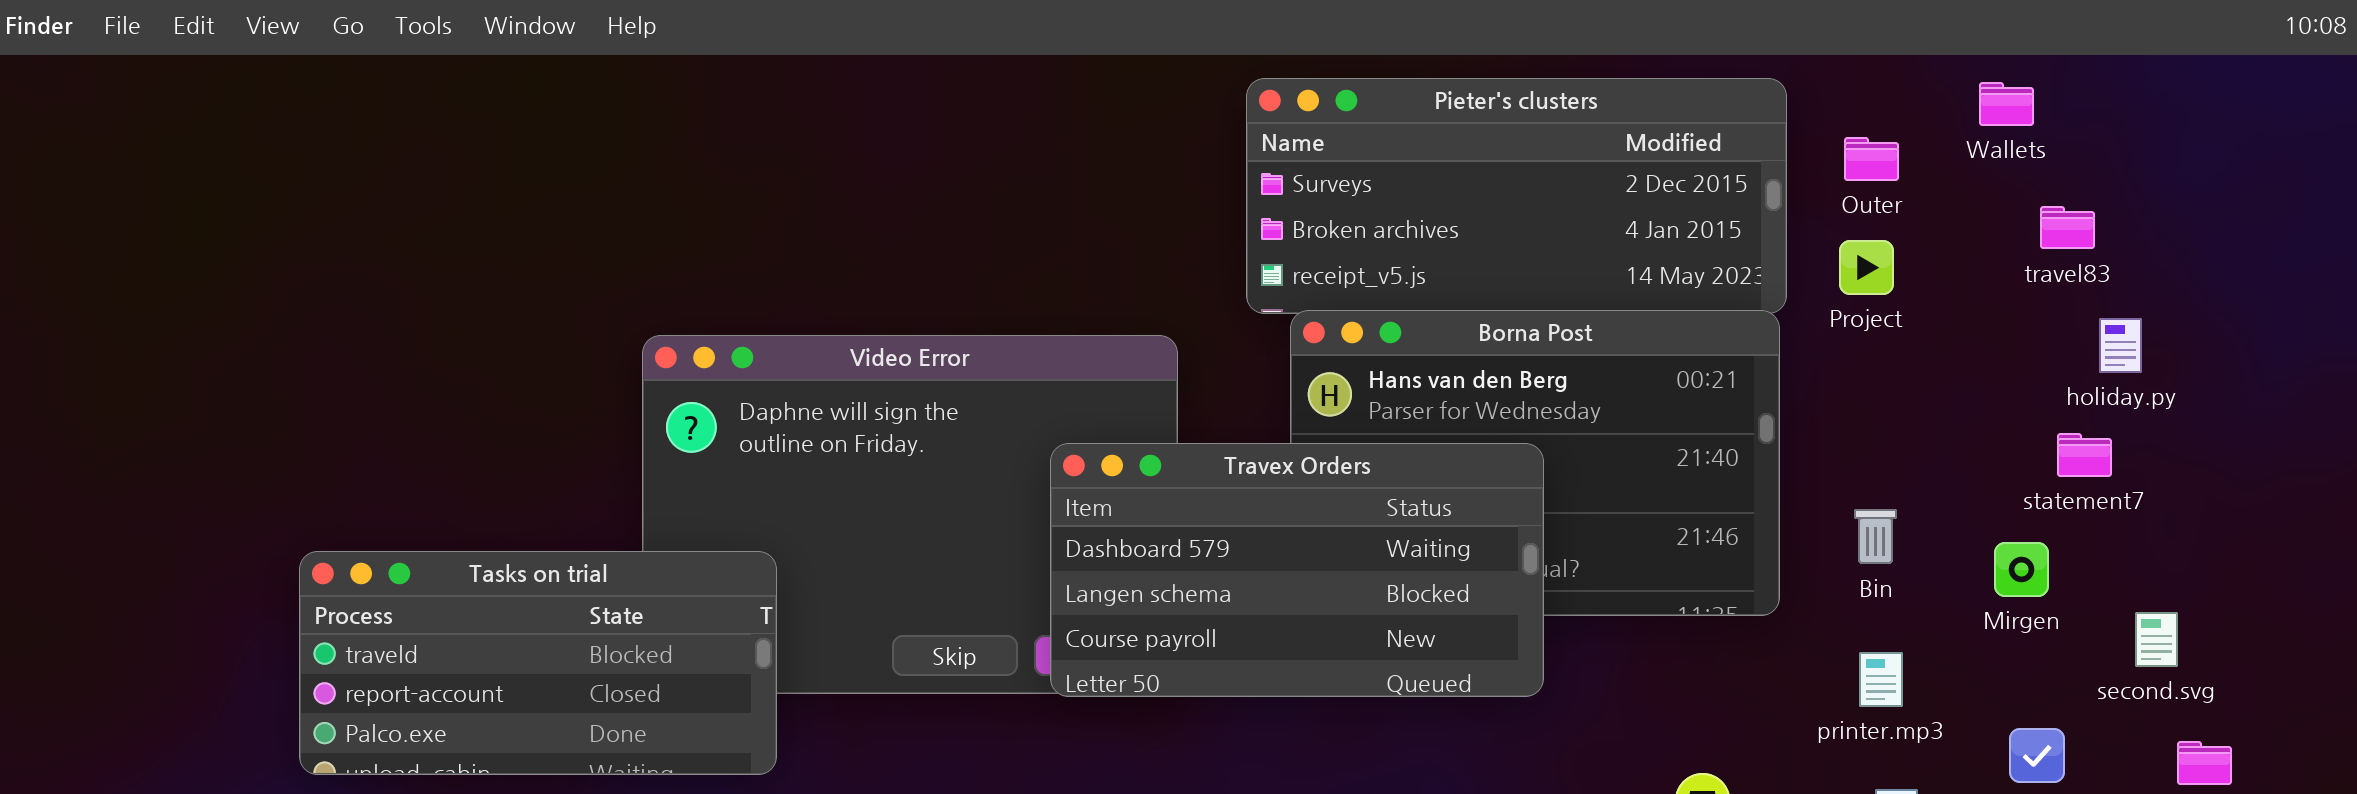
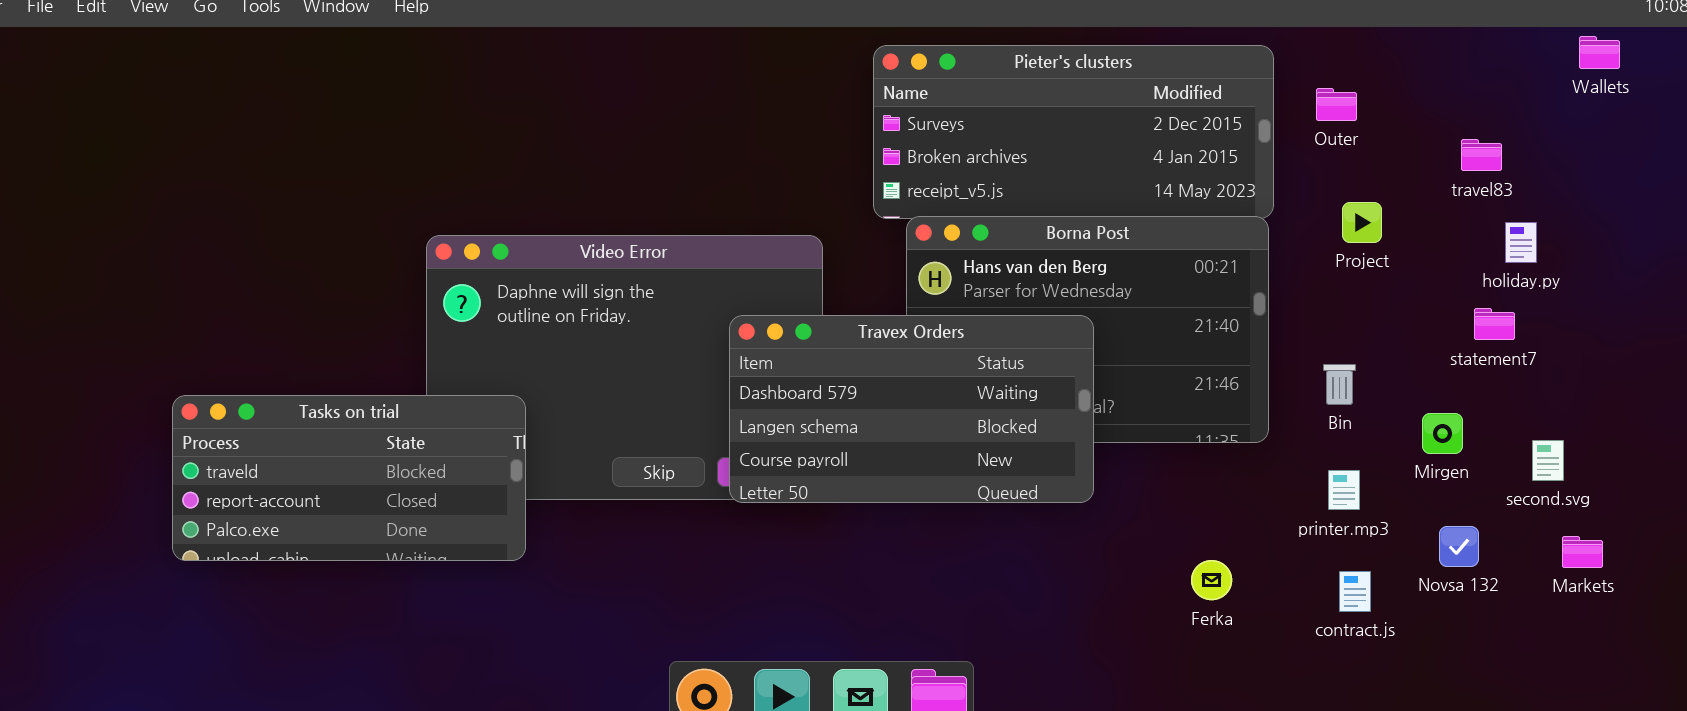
Wallets: [1979,82,2034,126] -> [1579,36,1620,69], moved
Project: [1839,240,1894,295] -> [1342,202,1382,243], moved
Mirgen: [1994,542,2049,597] -> [1422,413,1463,454], moved

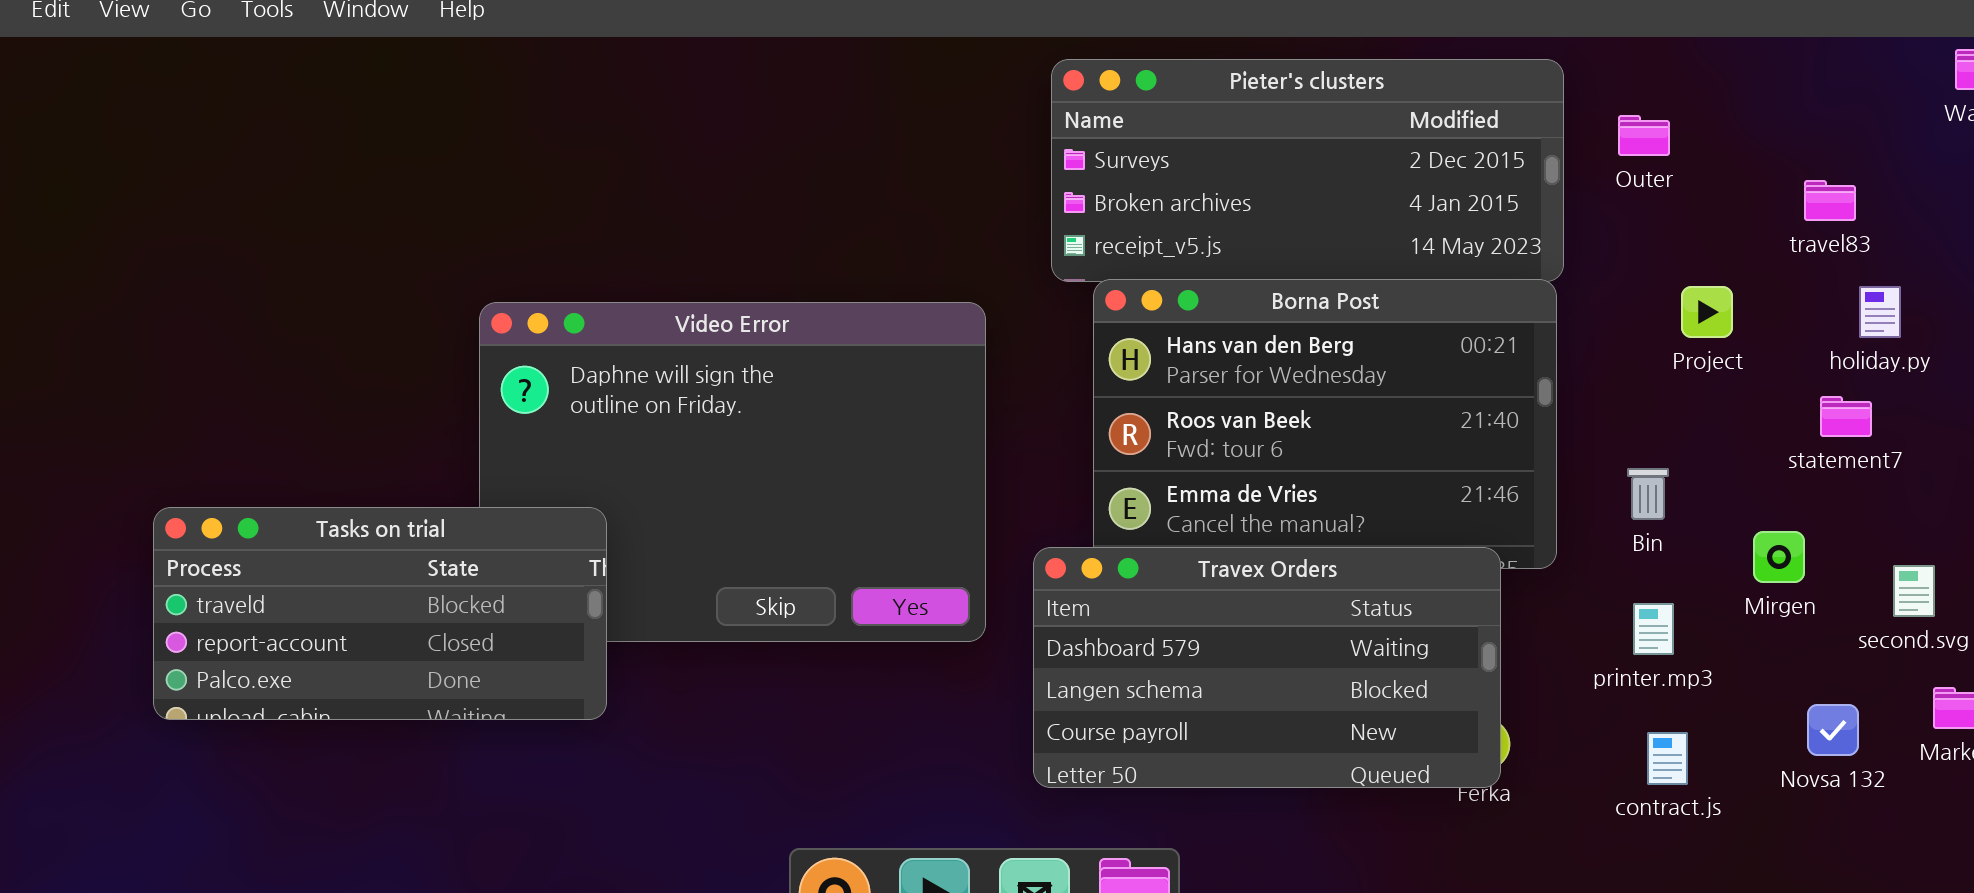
Project: [1342,202,1382,243] -> [1681,286,1733,338], moved
Travex Orders: [729,315,1094,503] -> [1033,547,1501,788], moved
Novsa 132: [1439,526,1479,567] -> [1807,704,1859,756], moved

